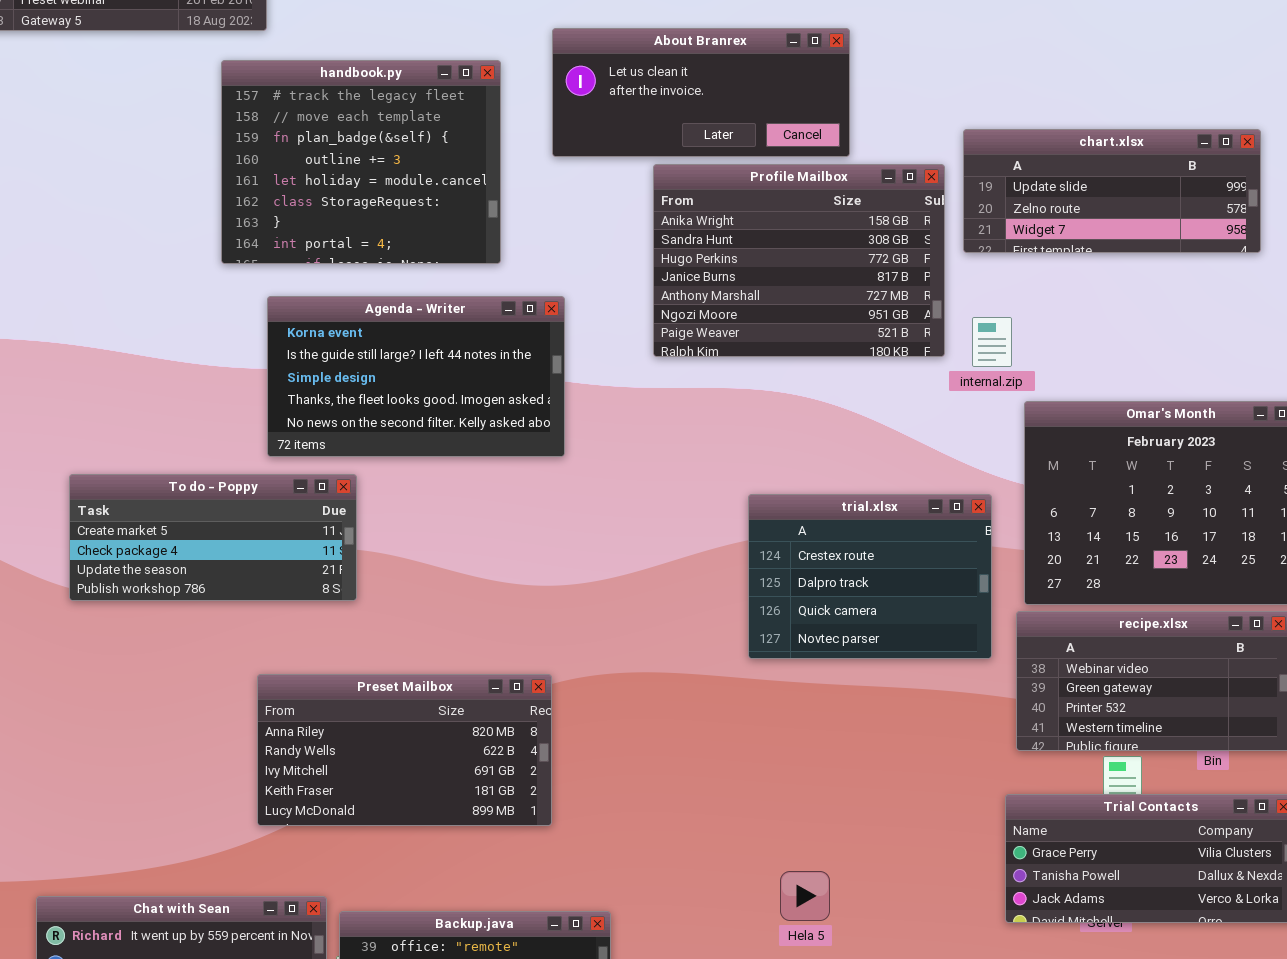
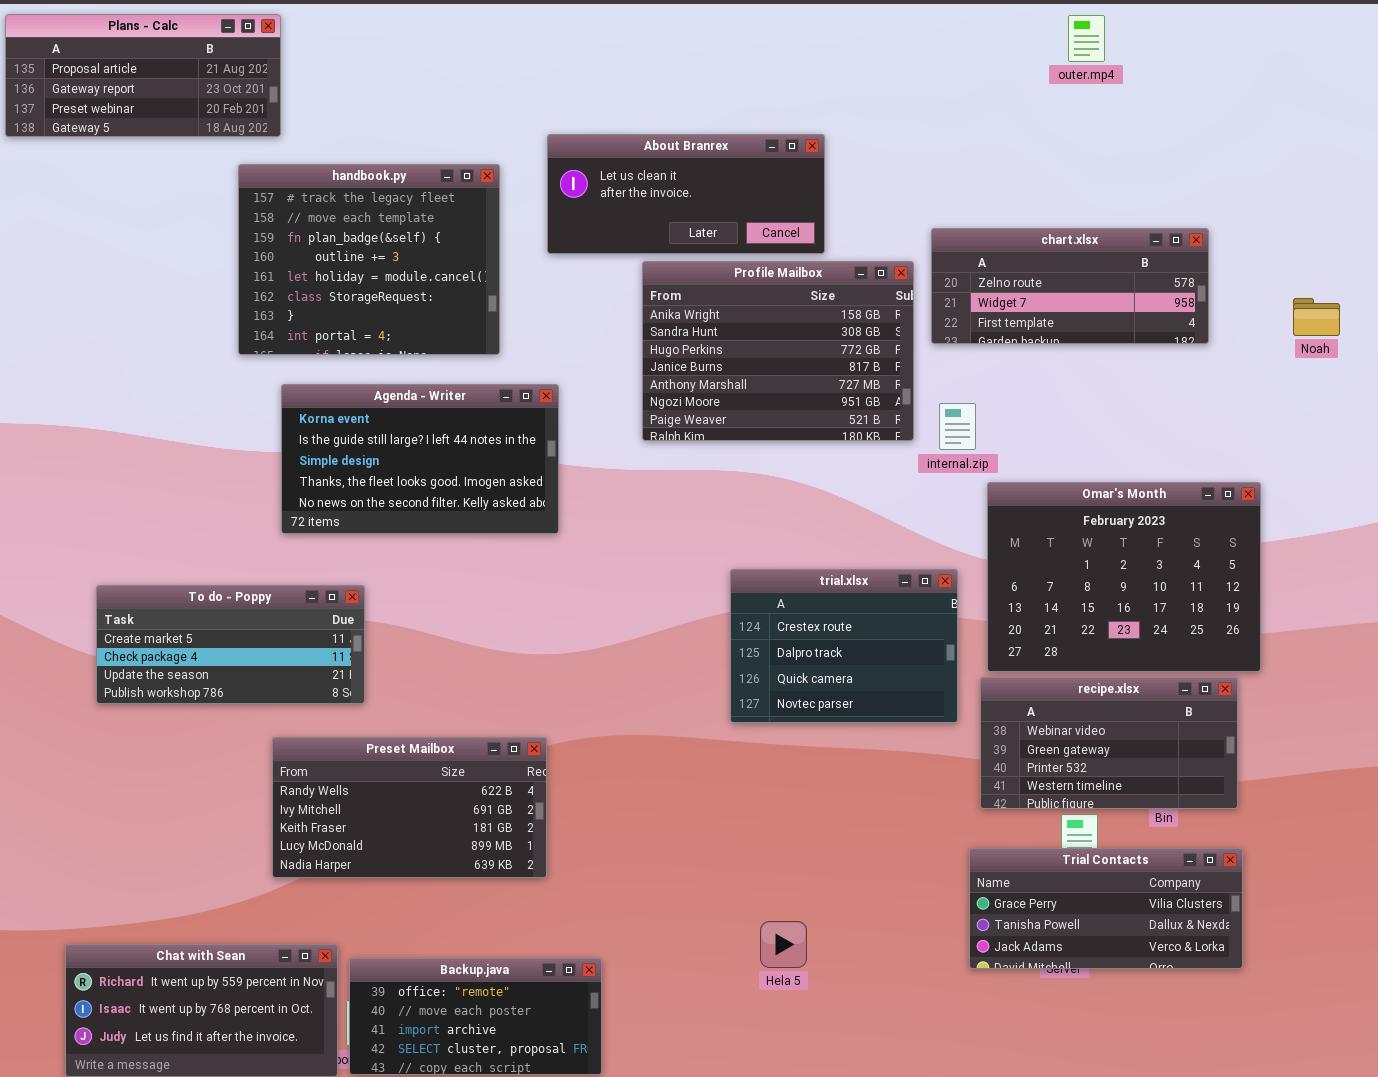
chart.xlsx: [963,129,1261,253] -> [931,228,1209,344], scrolled down 1 row
To do - Poppy: [69,474,357,601] -> [96,585,365,704], moved
Preset Mailbox: [257,674,552,826] -> [272,737,547,878], scrolled down 1 row

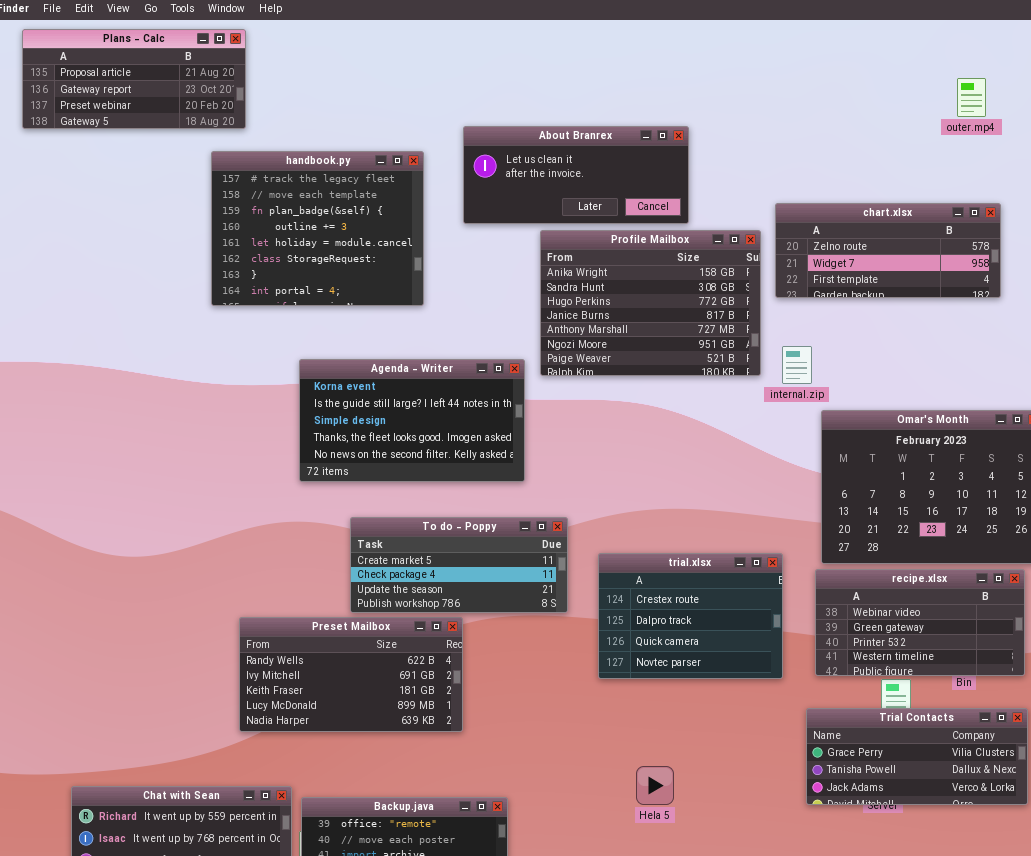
outer.mp4: [1068,15,1105,62] -> [957,78,986,117], moved
Agenda - Writer: [281,384,559,534] -> [299,359,525,482], moved
trial.xlsx: [730,569,958,723] -> [598,553,783,679], moved
To do - Poppy: [96,585,365,704] -> [350,517,568,613], moved

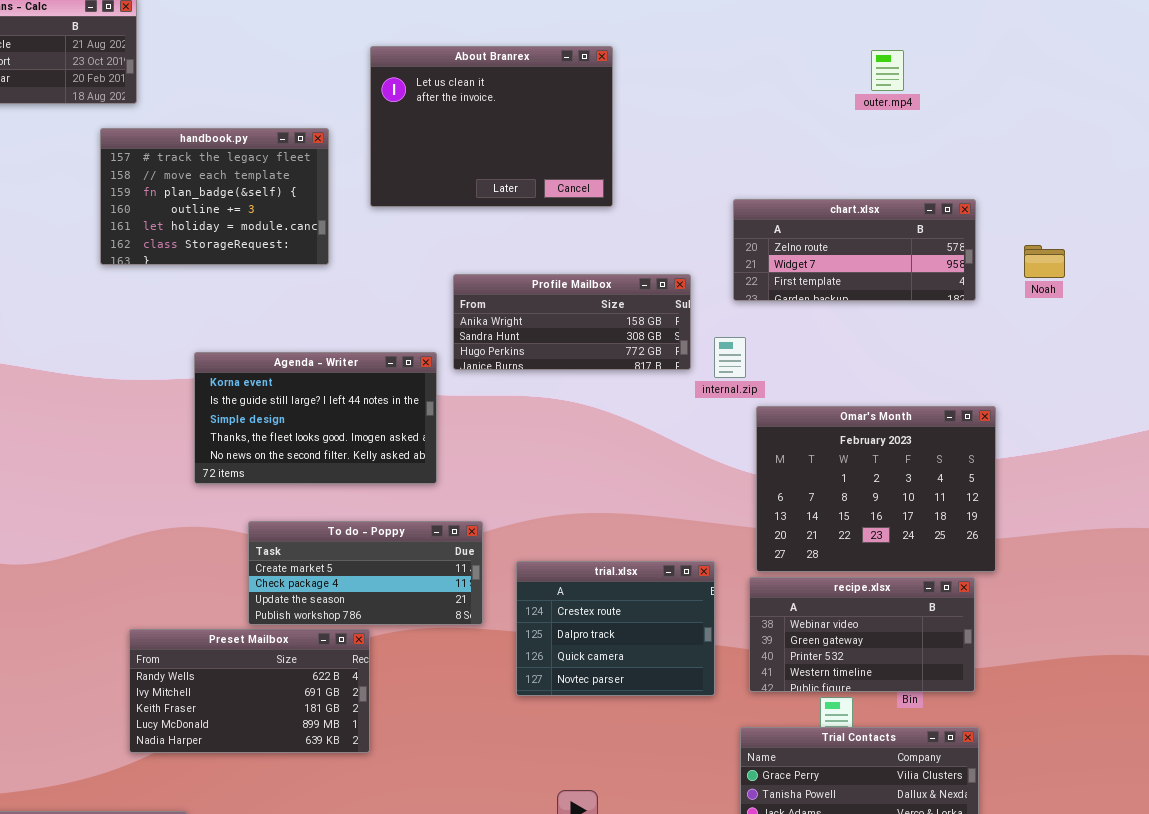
outer.mp4: [957,78,986,117] -> [871,50,904,91], moved
About Branrex: [463,126,689,224] -> [370,46,613,207], resized
handbook.py: [211,151,424,306] -> [100,128,329,265], resized
chart.xlsx: [775,203,1001,298] -> [733,199,976,301], moved
Profile Mailbox: [540,230,761,376] -> [453,274,691,370], resized

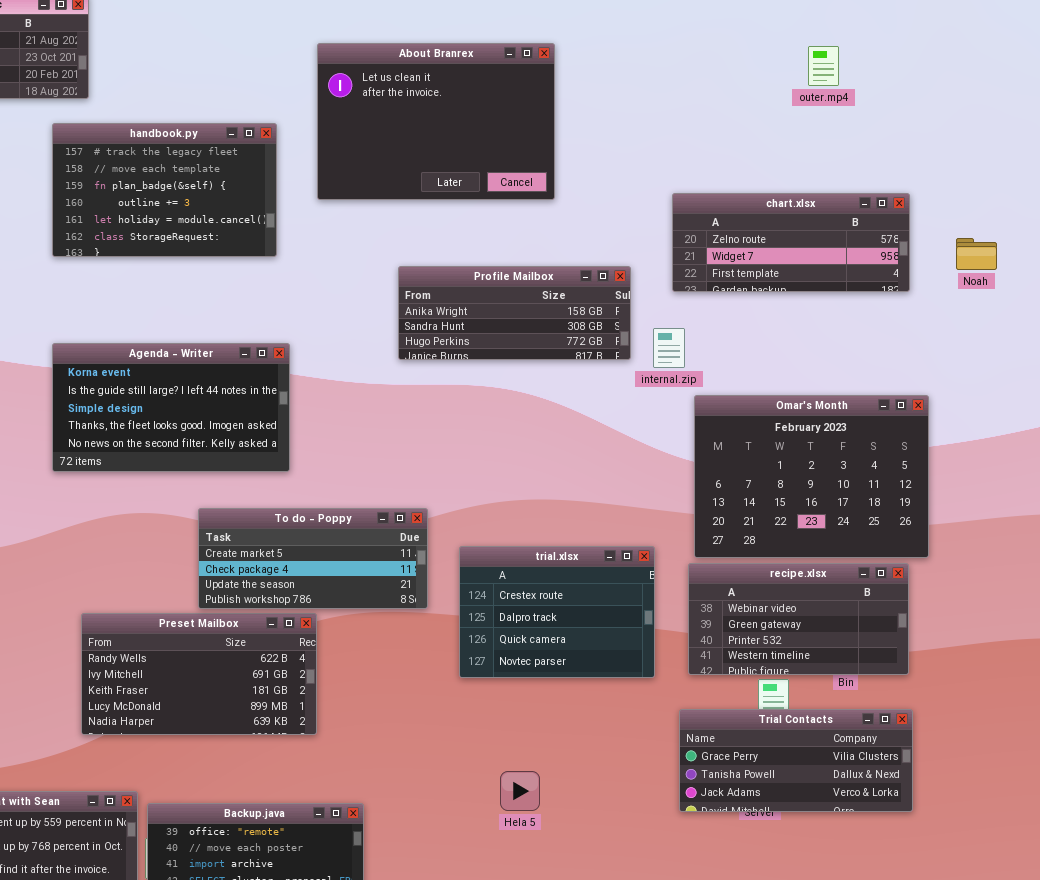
Agenda - Writer: [194,352,437,484] -> [52,343,290,472], moved

